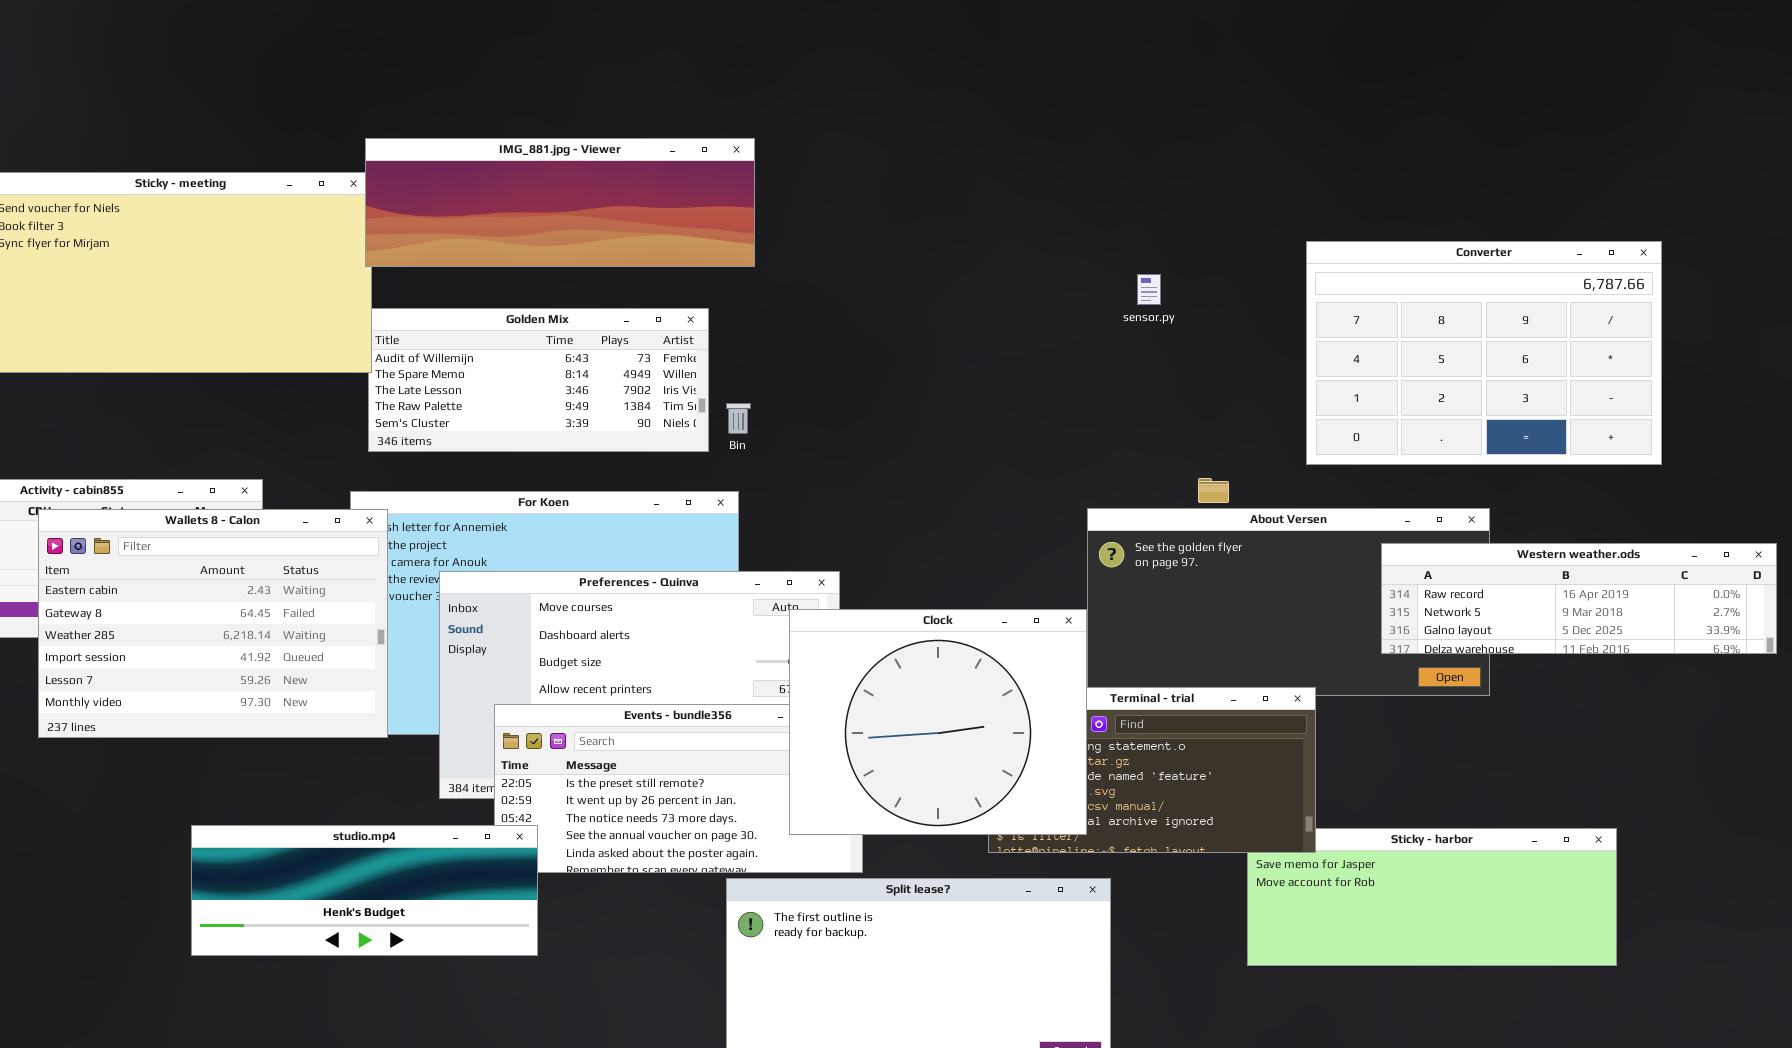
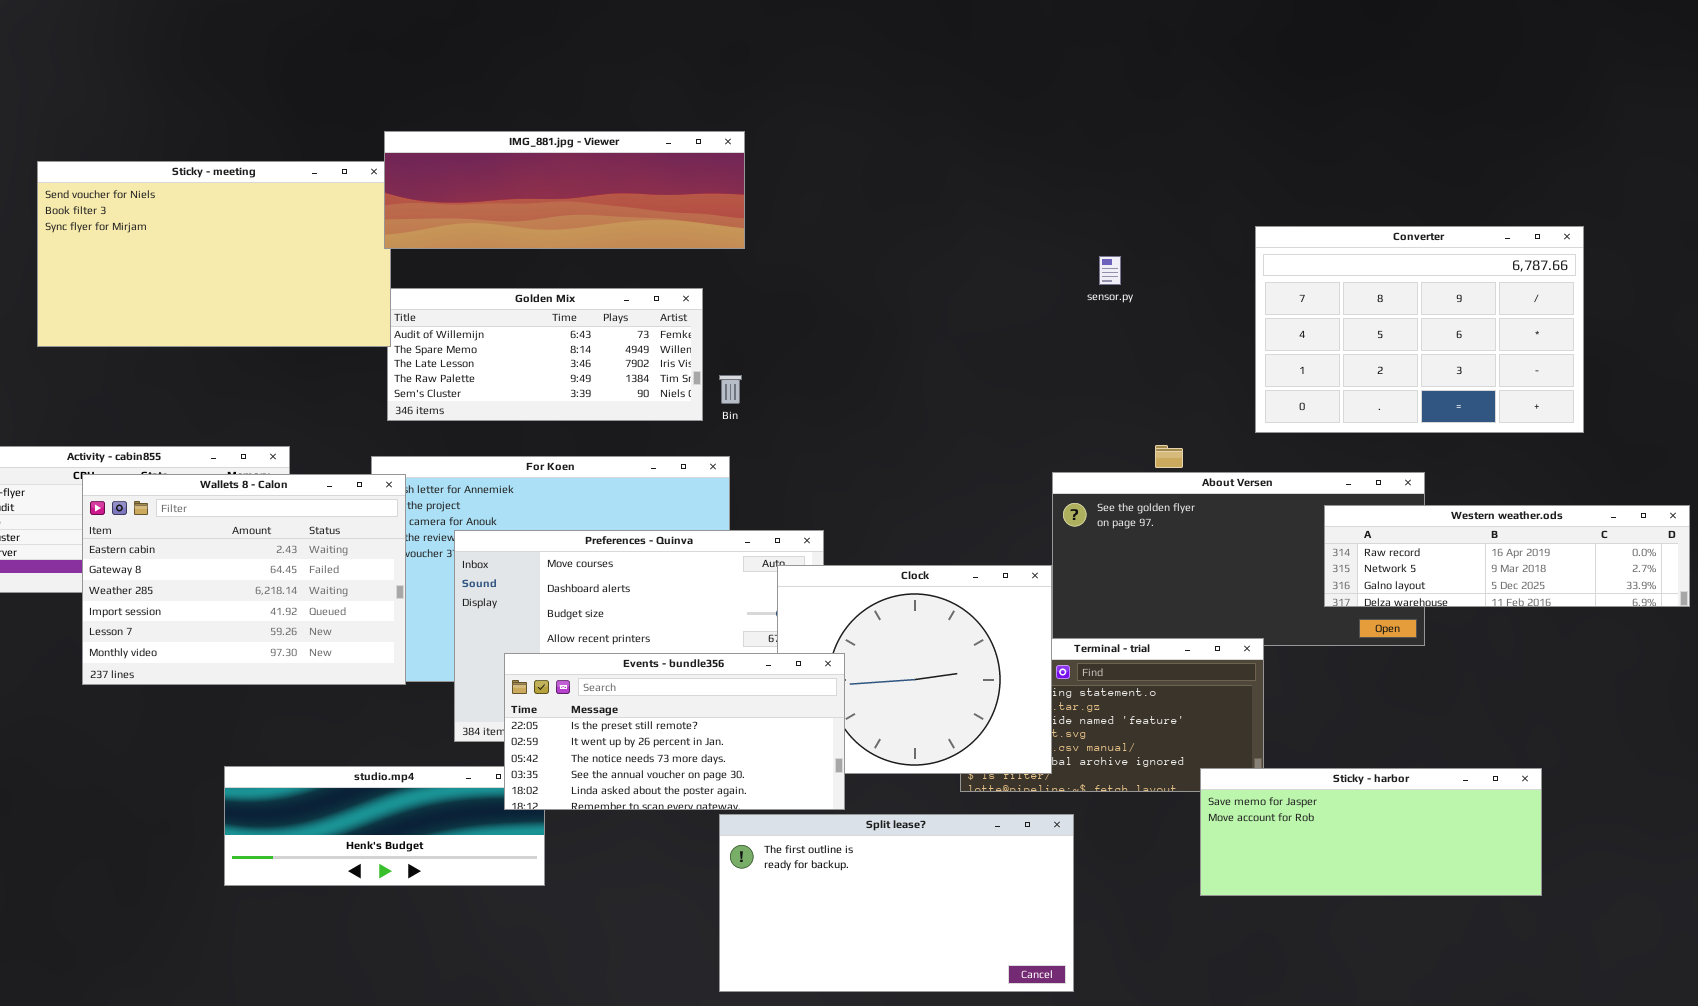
Events - bundle356: [494,704,863,873] -> [504,653,845,810], raised
Sticky - harbor: [1247,828,1617,966] -> [1200,768,1542,896], raised

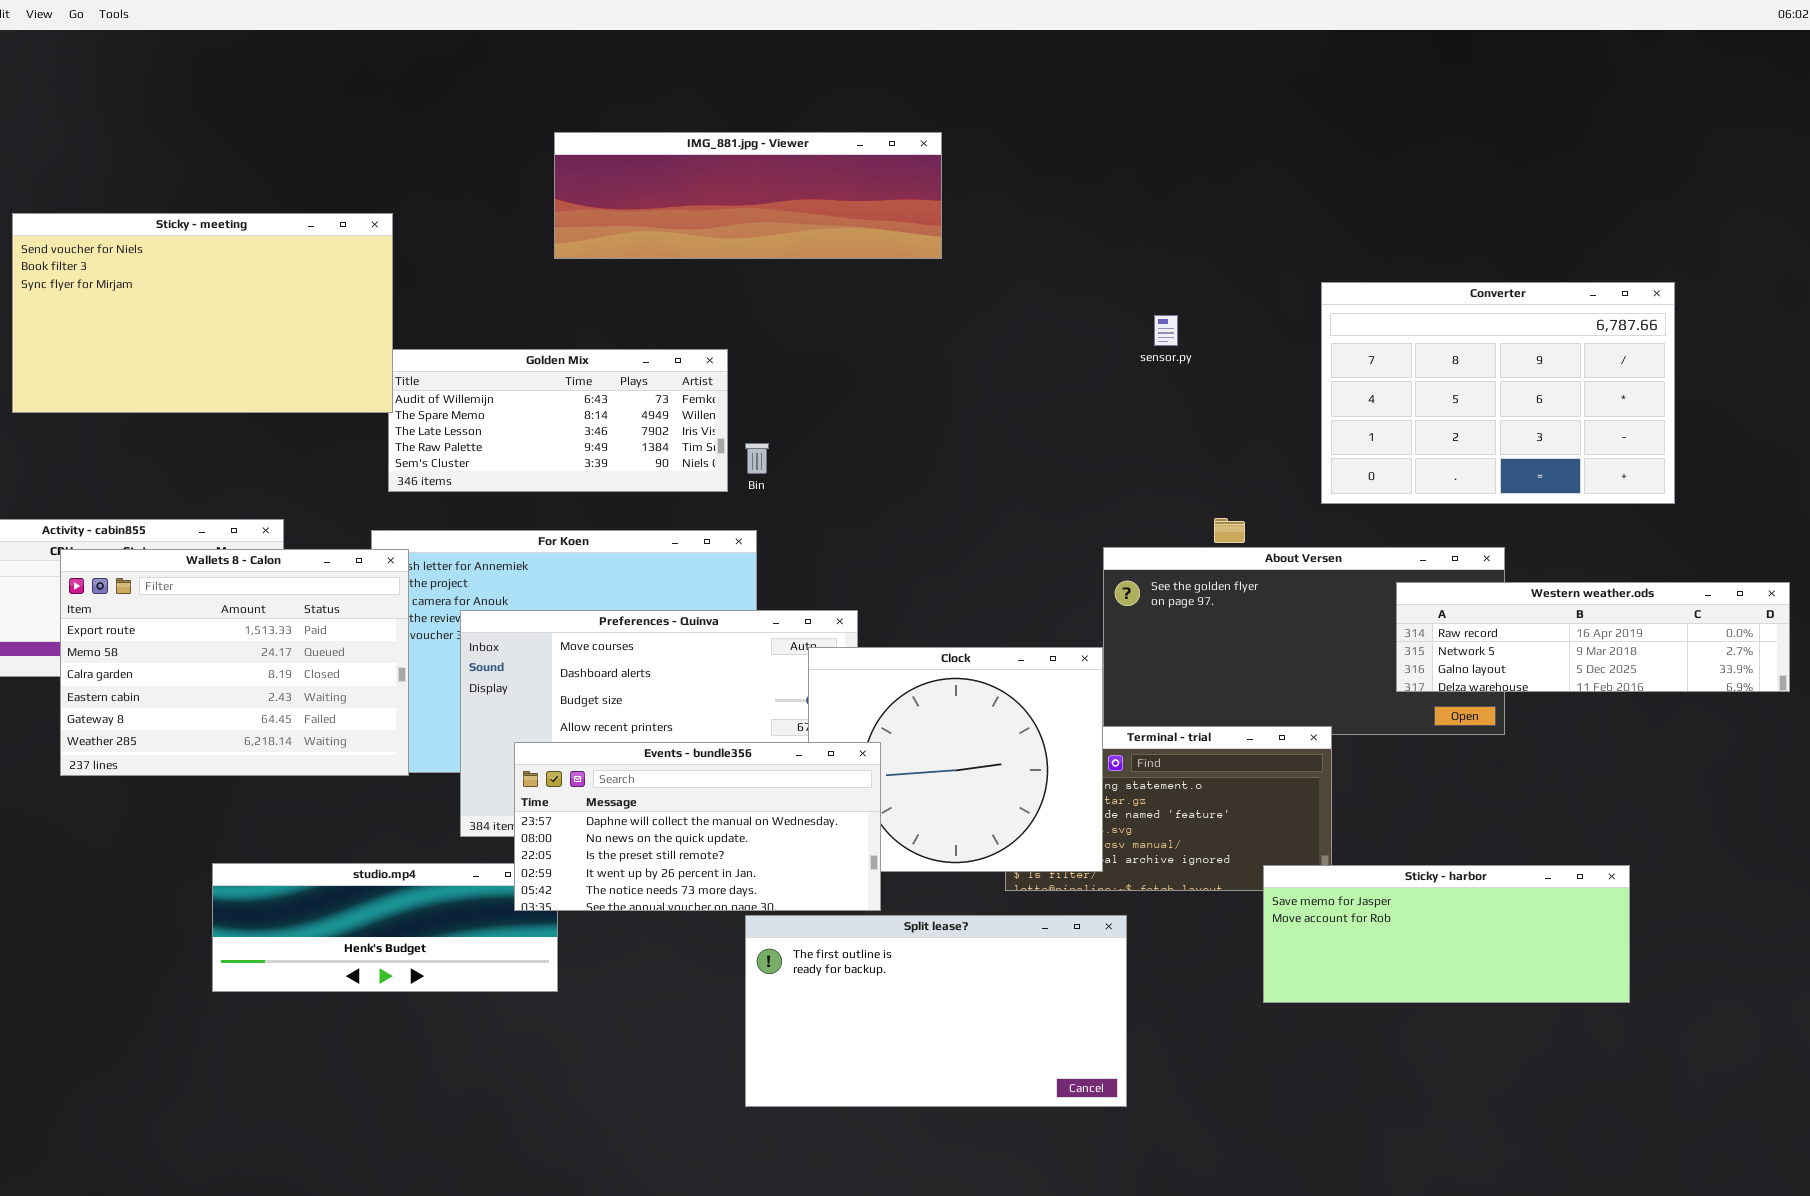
IMG_881.jpg - Viewer: [384,131,745,249] -> [554,132,942,259], moved
Wallets 8 - Calon: [82,474,406,685] -> [60,549,409,776], scrolled up 3 rows
Events - bundle356: [504,653,845,810] -> [514,742,881,911], scrolled up 2 rows

